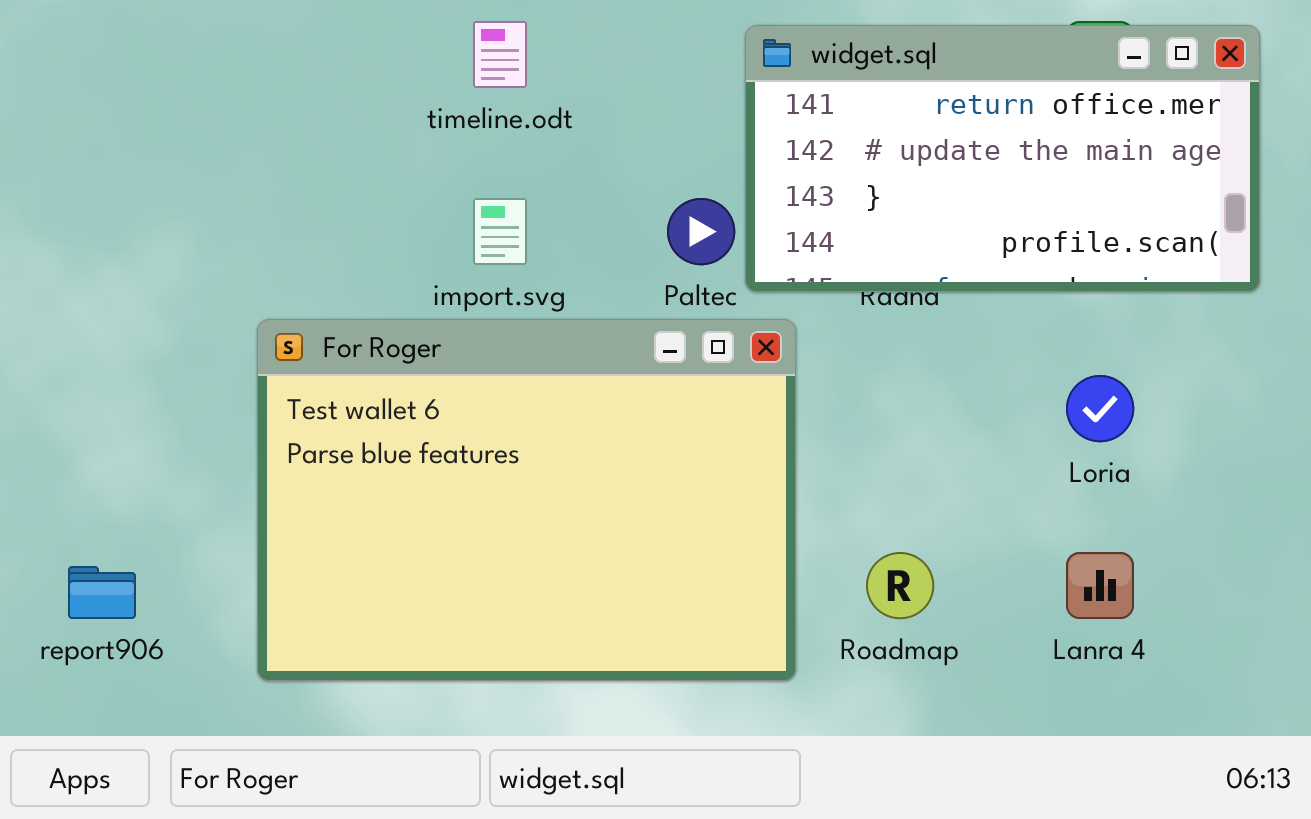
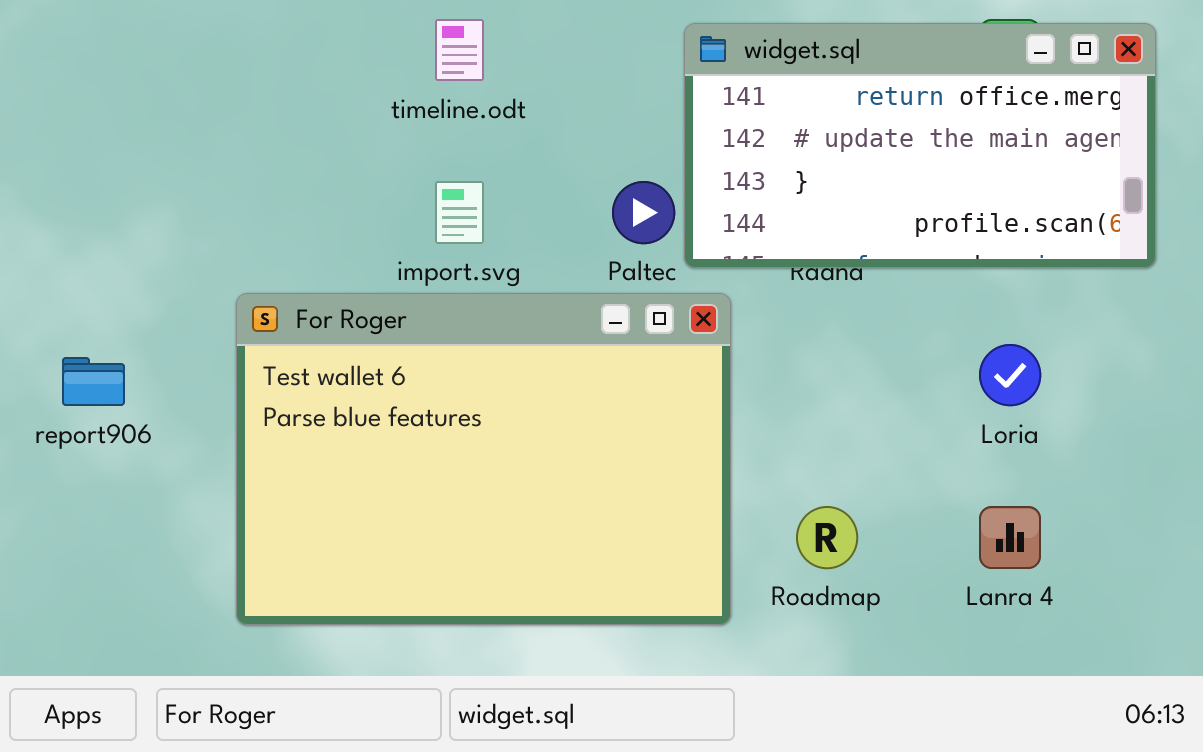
report906: [68,566,136,619] -> [62,357,125,406], moved

